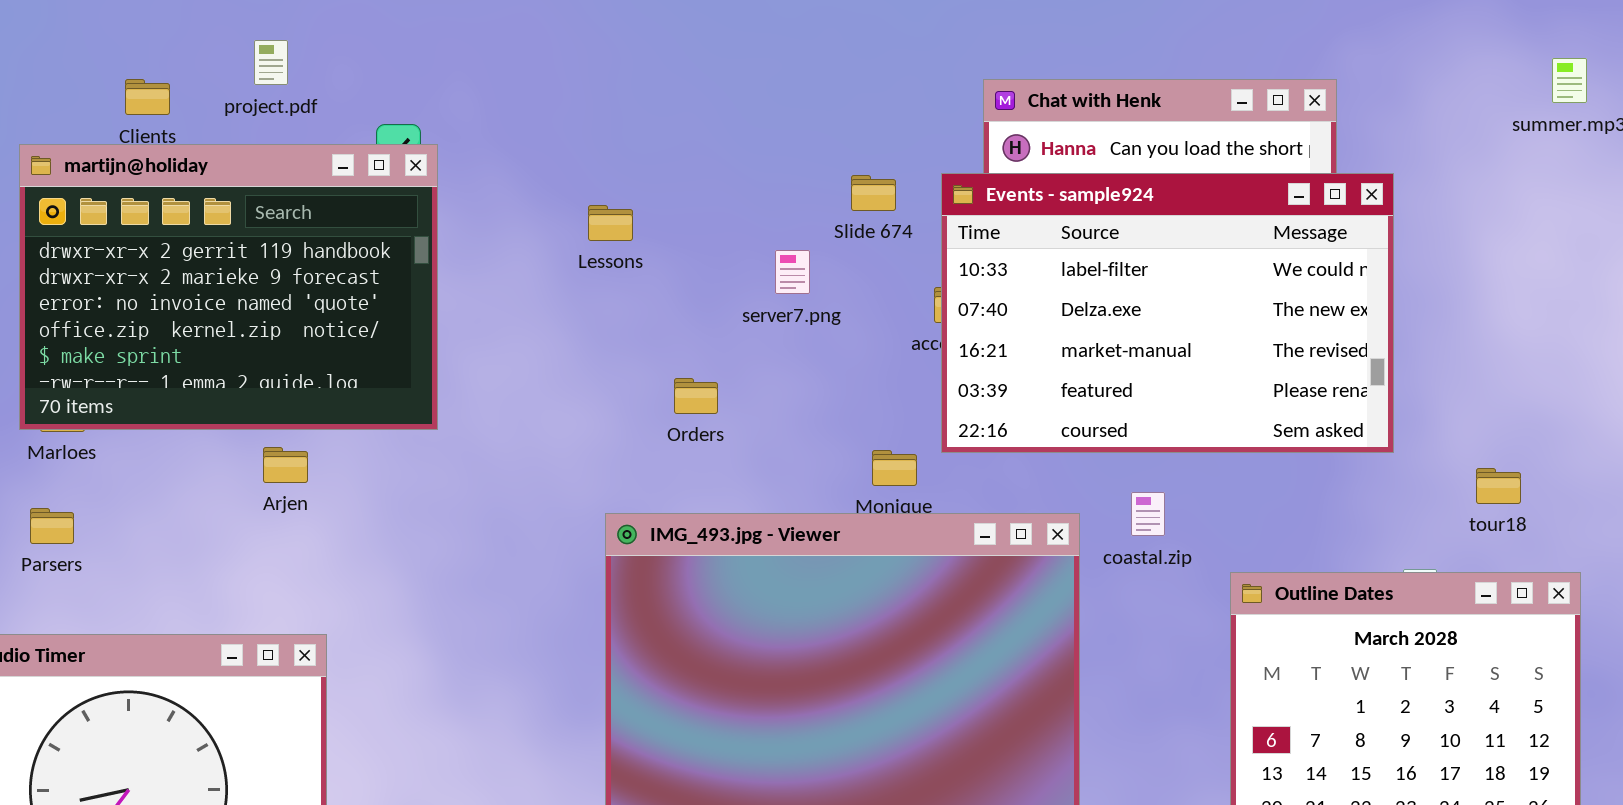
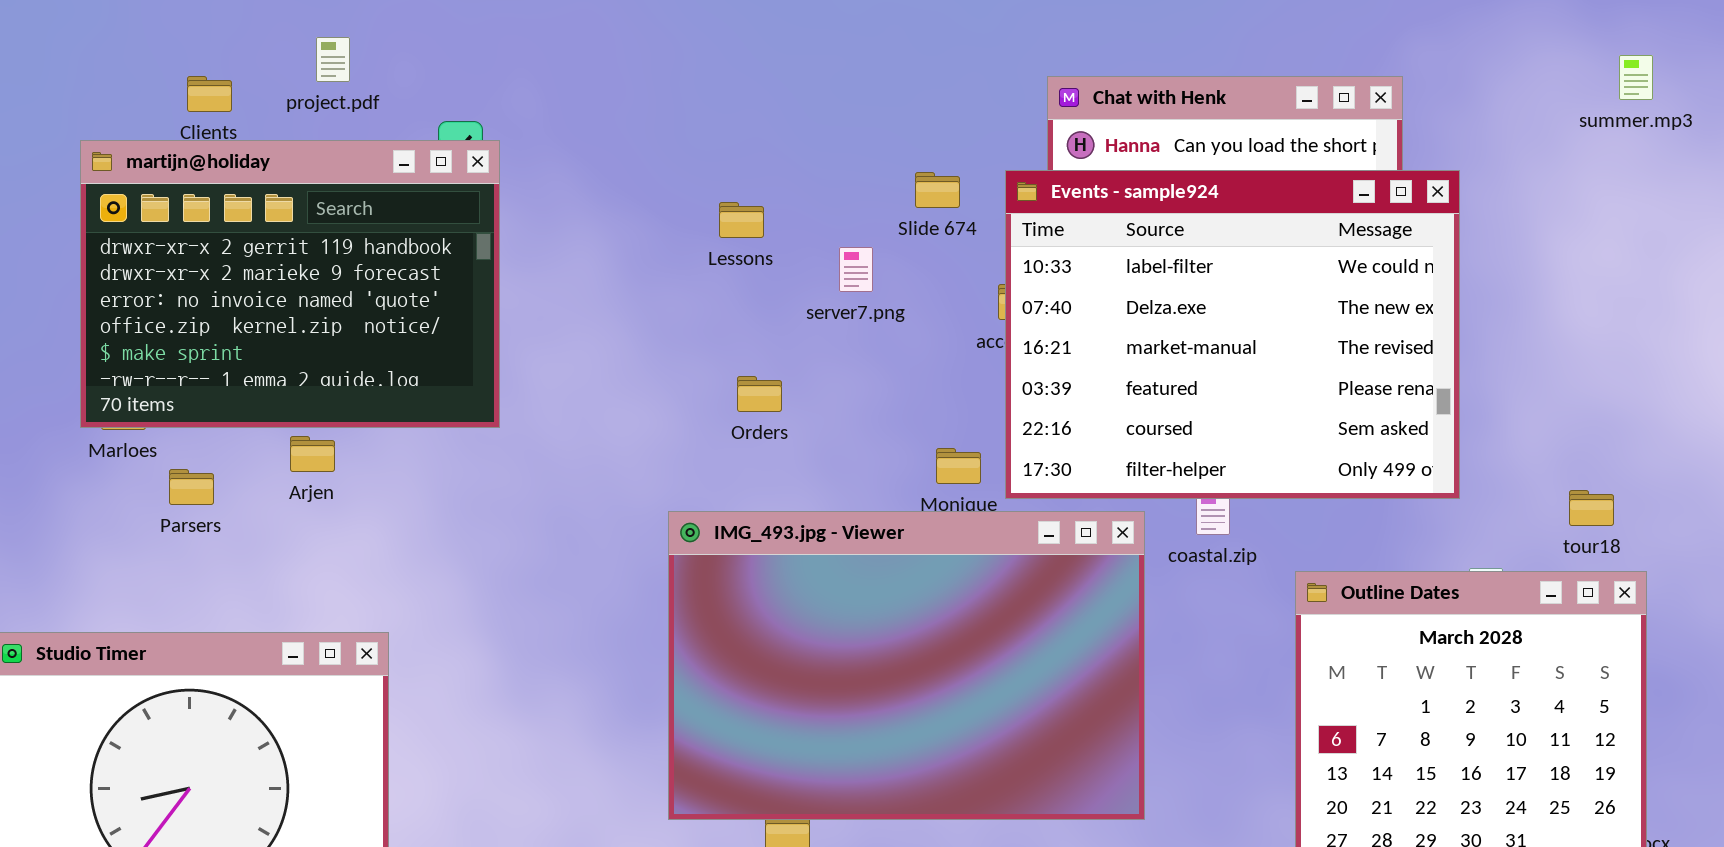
Events - sample924: [941,173,1394,453] -> [1005,170,1460,499], resized
Lessons: [588,205,633,241] -> [719,202,764,238], moved
Arjen: [263,447,308,483] -> [290,436,335,472], moved
tour18: [1476,468,1521,504] -> [1569,490,1614,526], moved
Parsers: [30,508,74,544] -> [169,469,214,505], moved

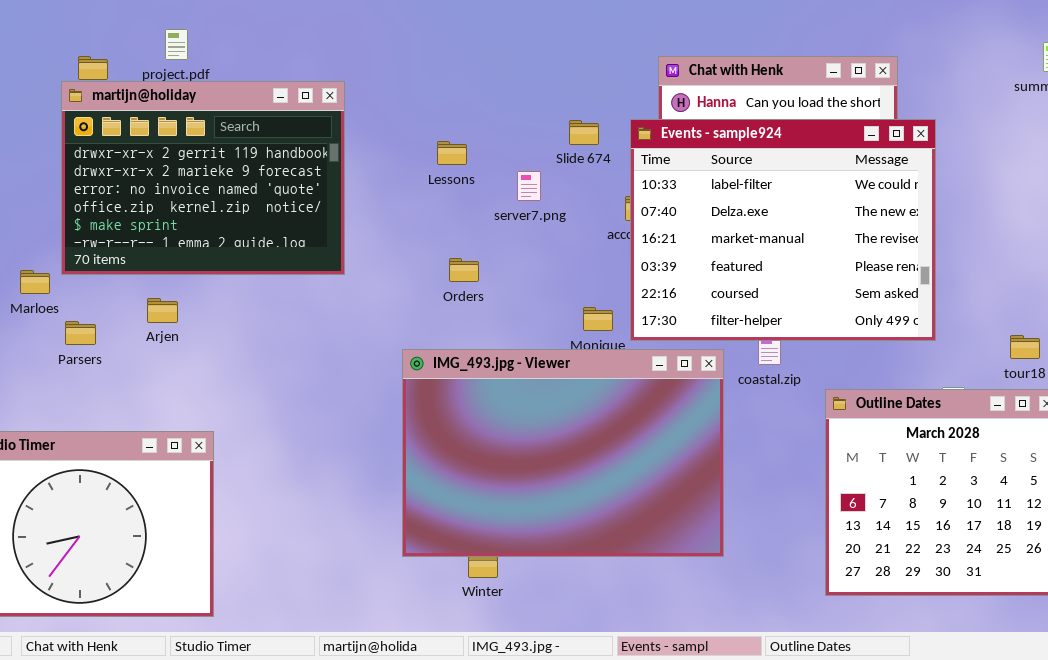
martijn@holiday: [80,140,500,428] -> [61,81,345,275], moved

